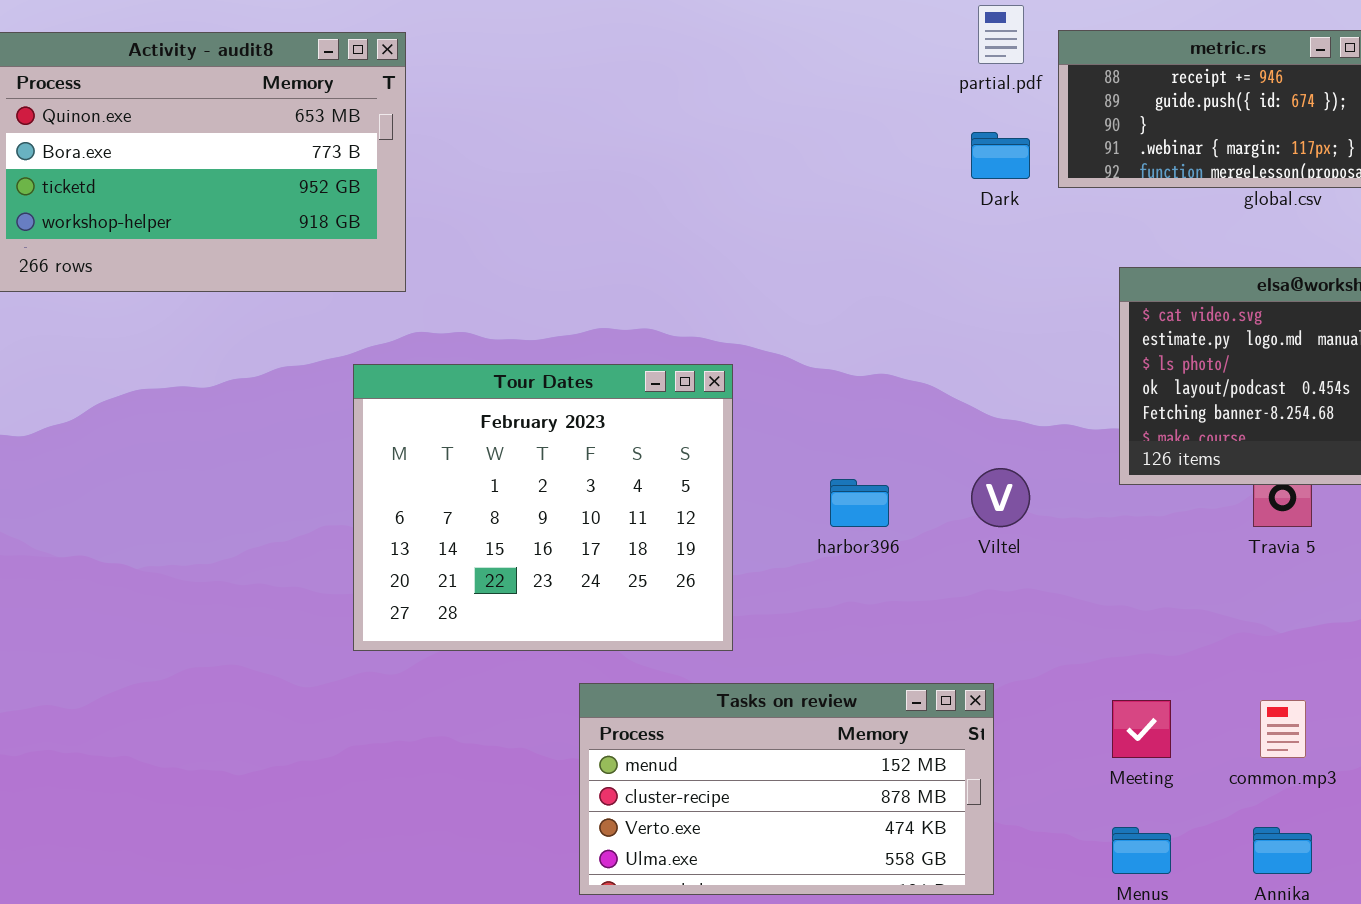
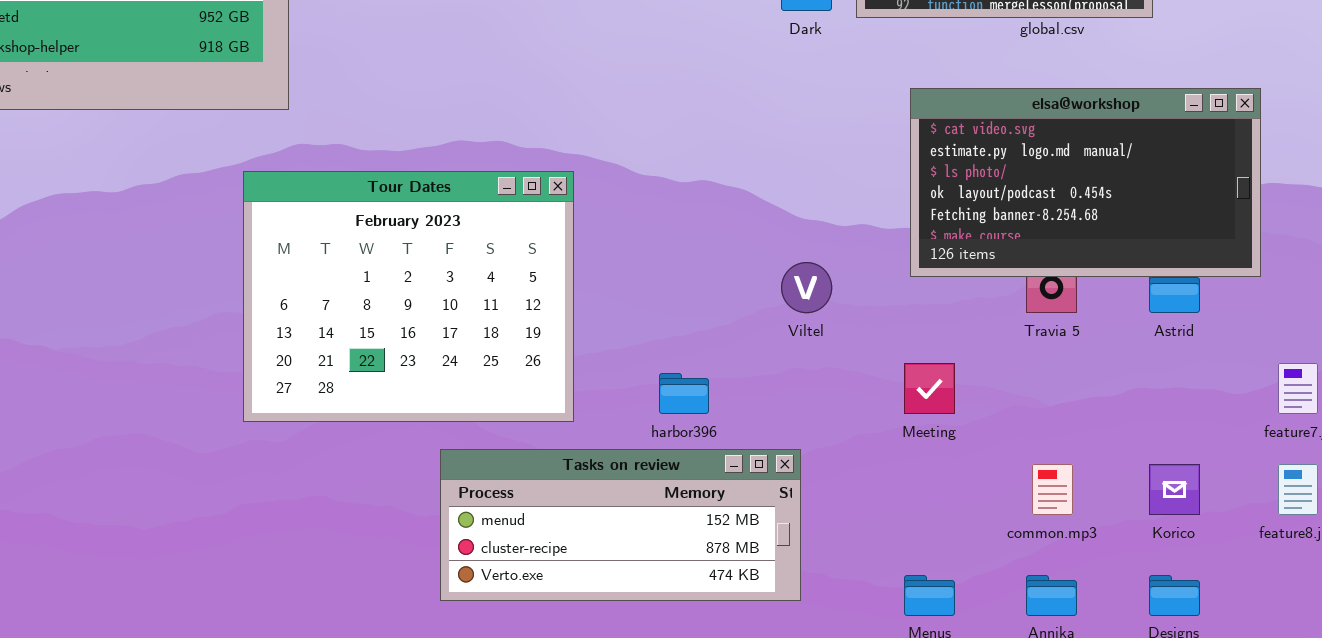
harbor396: [830,479,889,527] -> [659,373,709,414], moved
Tasks on review: [579,683,994,895] -> [440,449,801,601], resized
Meeting: [1112,700,1171,758] -> [904,363,955,414], moved

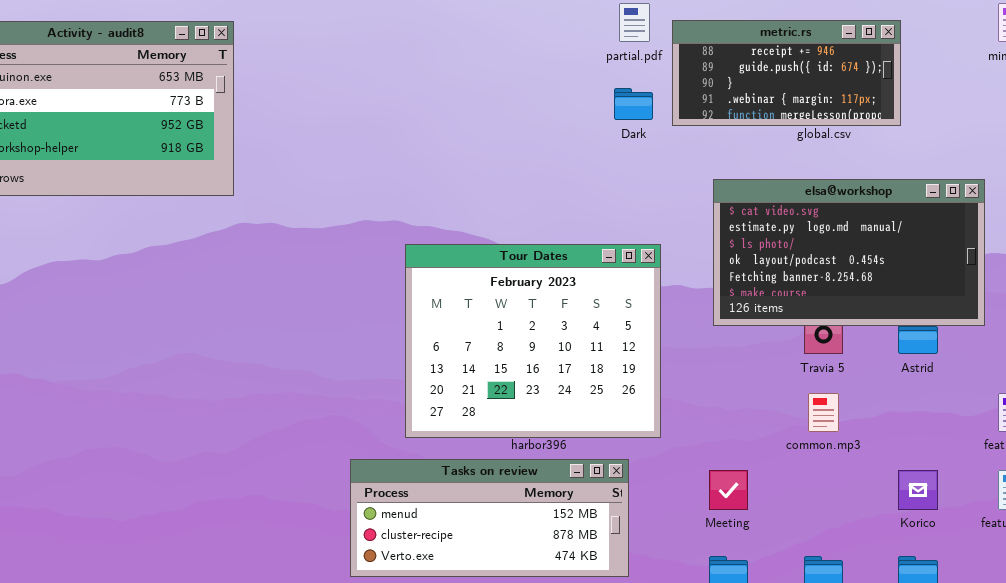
Tour Dates: [243,171,574,422] -> [405,244,661,438], moved
Meeting: [904,363,955,414] -> [709,470,748,510], moved
common.mp3: [1032,464,1073,515] -> [808,393,839,432], moved

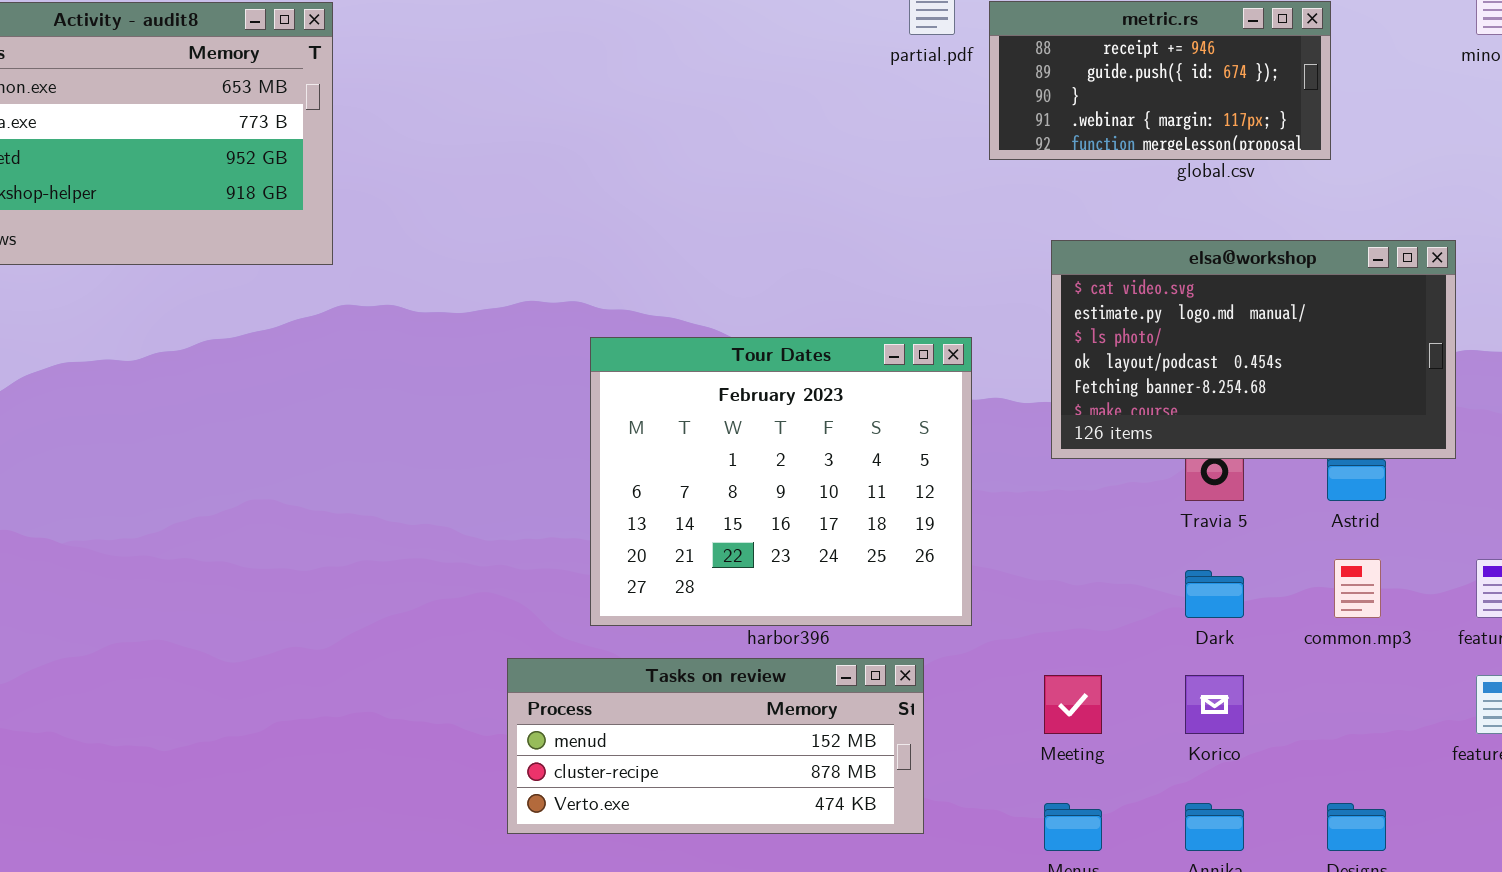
Dark: [614,88,653,120] -> [1185,570,1244,618], moved
common.mp3: [808,393,839,432] -> [1334,559,1381,618], moved
Korico: [898,470,938,510] -> [1185,675,1244,734], moved

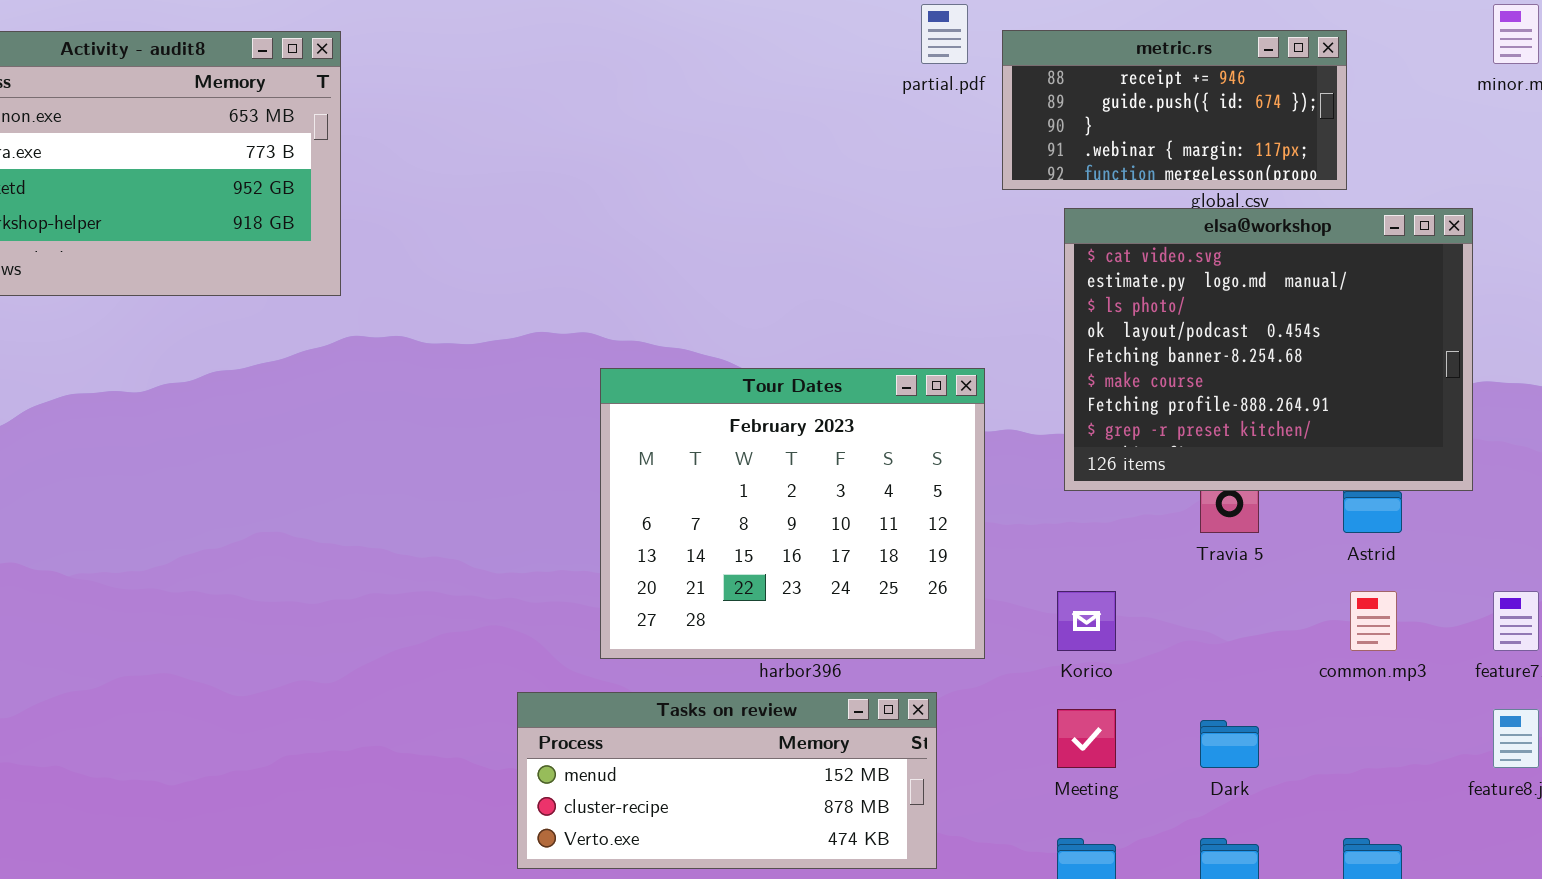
elsa@workshop: [1051,240,1456,459] -> [1064,208,1473,491], resized
Dark: [1185,570,1244,618] -> [1200,720,1259,768], moved
Korico: [1185,675,1244,734] -> [1057,591,1116,651], moved

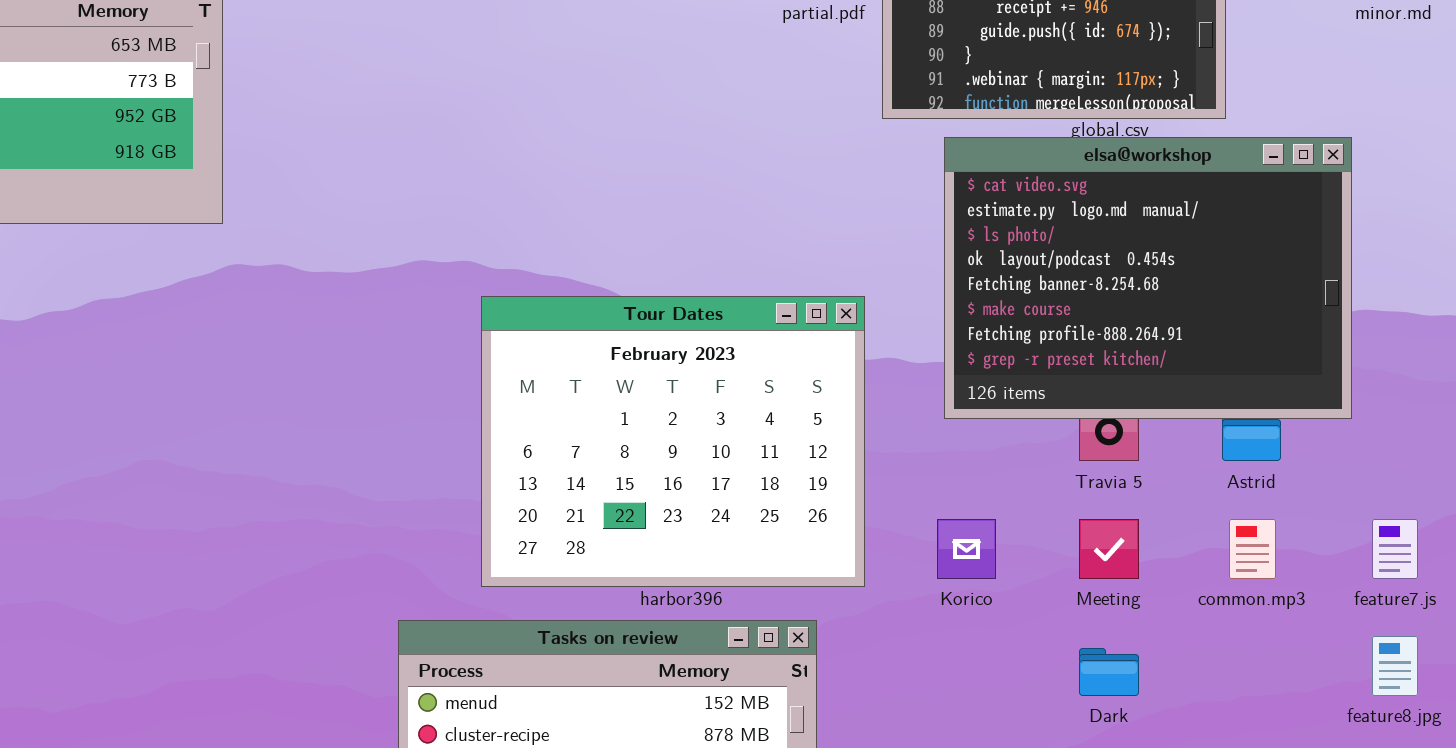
Meeting: [1057,709,1116,768] -> [1079,519,1139,579], moved

